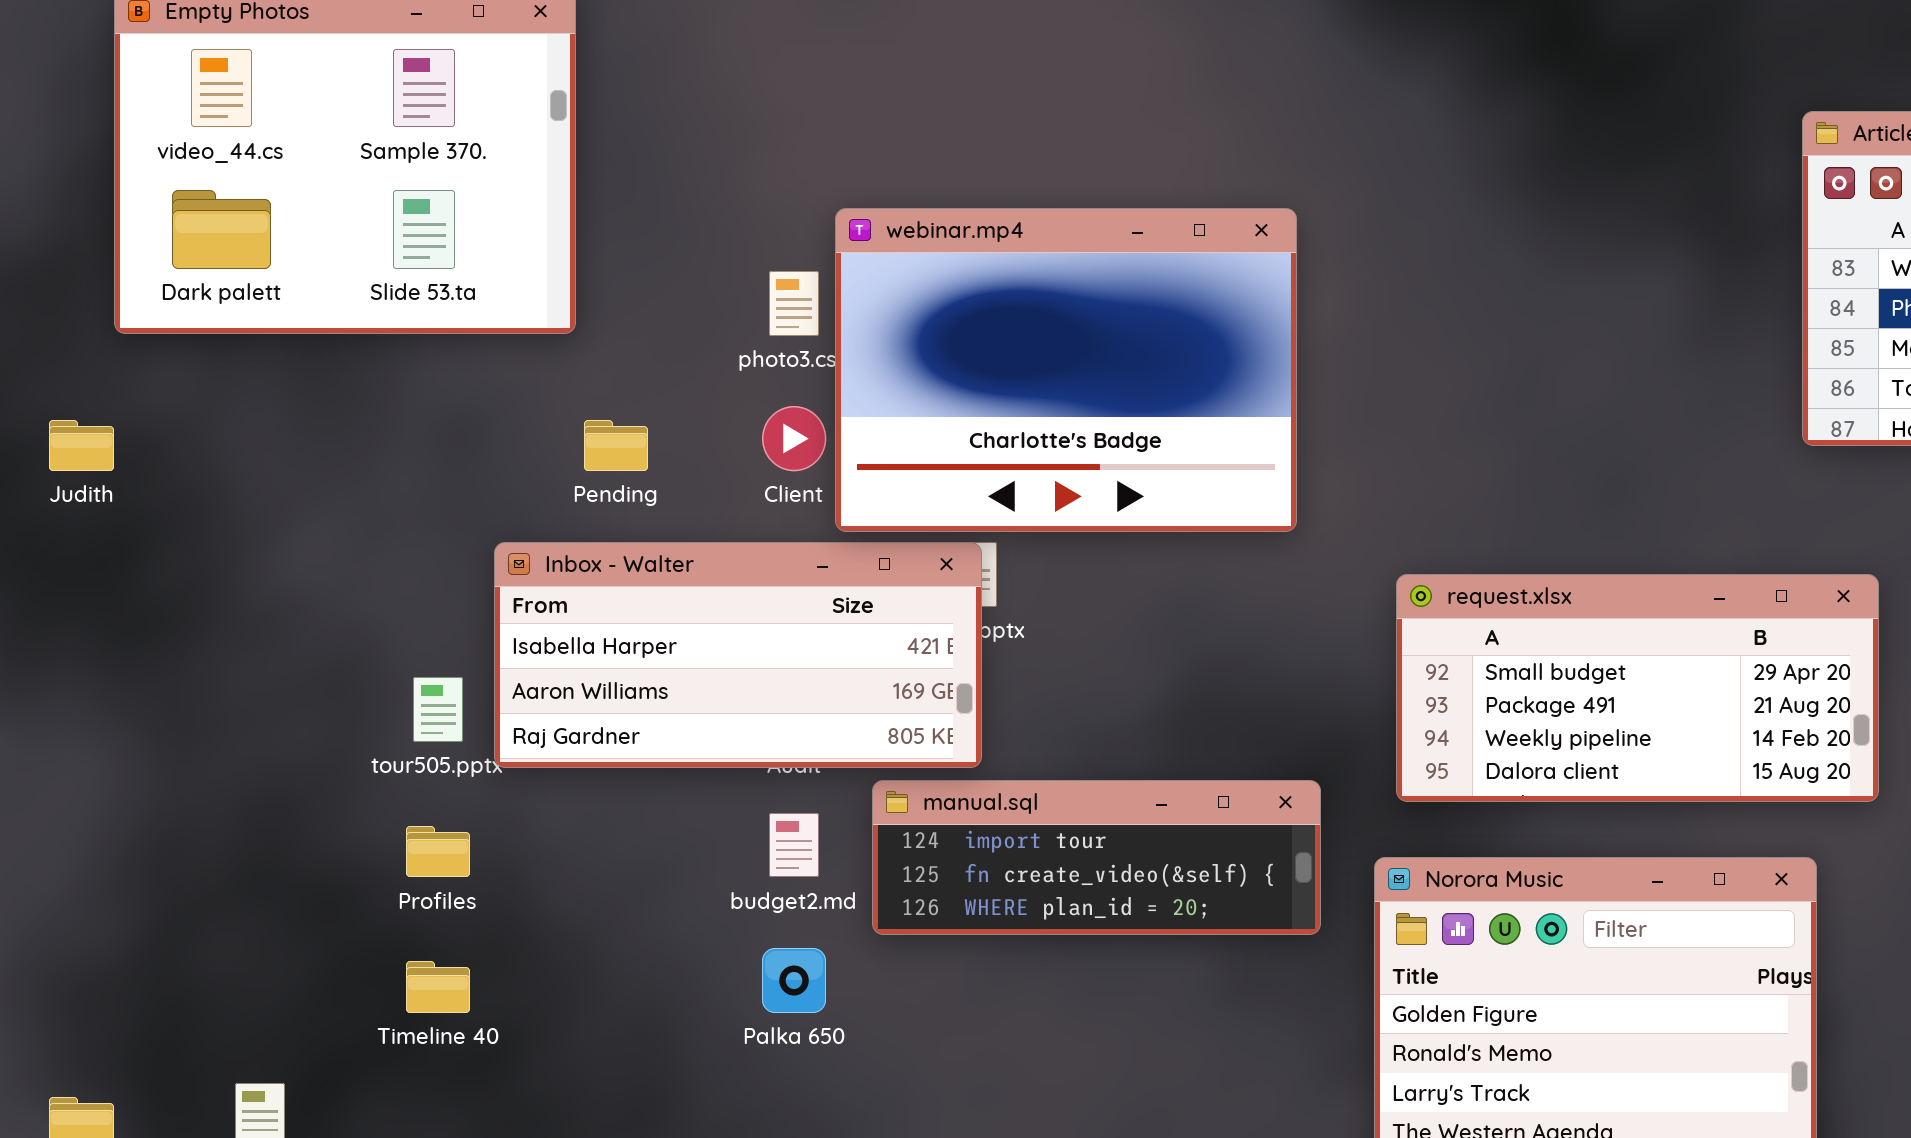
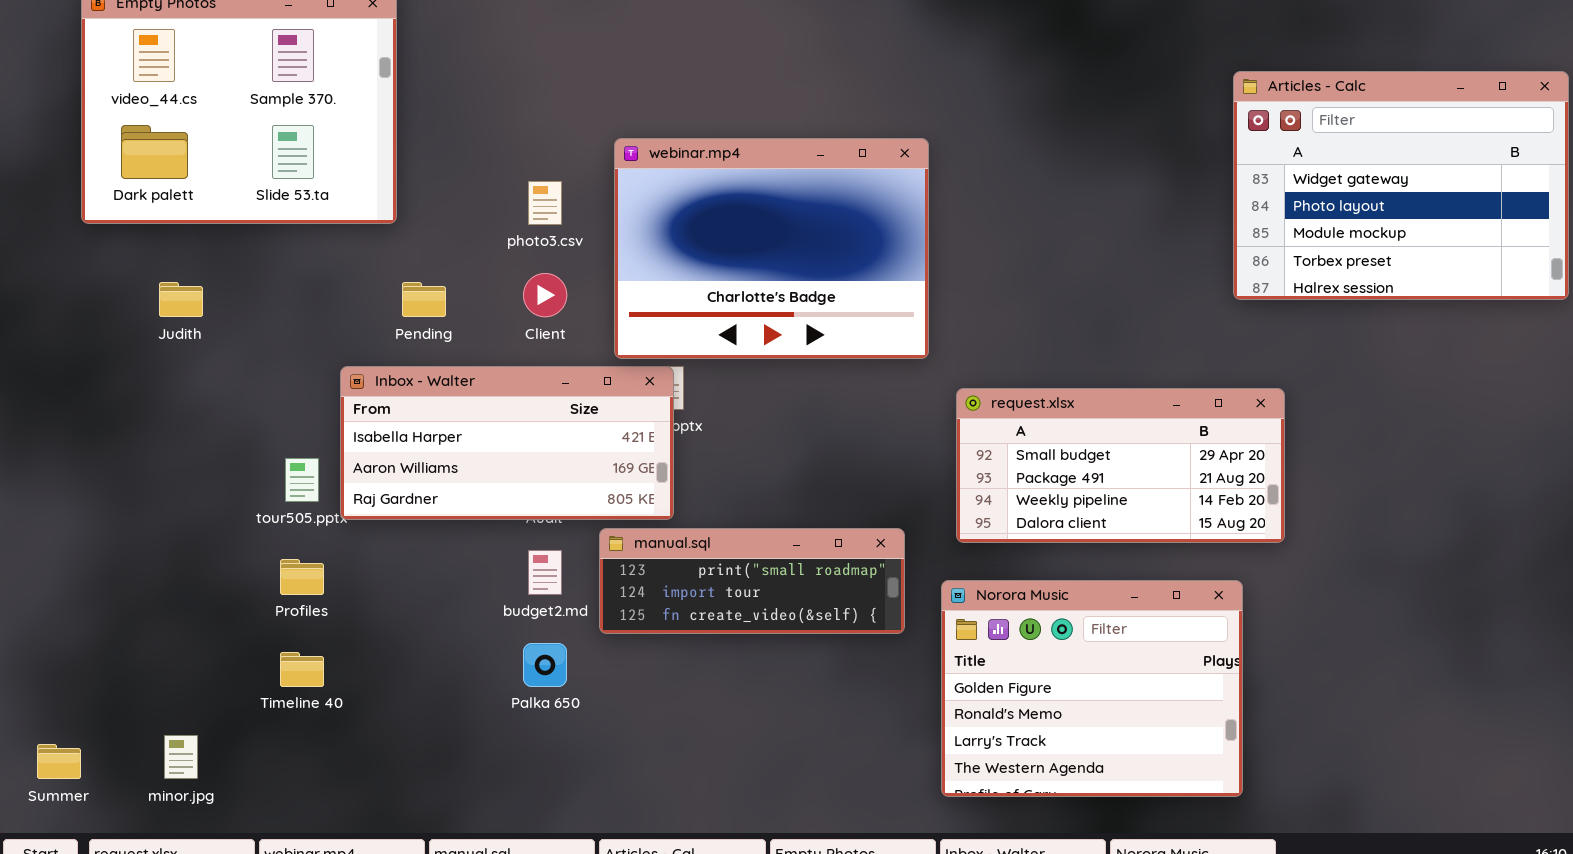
webinar.mp4: [835,208,1297,532] -> [614,138,929,359], moved
Judith: [49,420,114,471] -> [159,282,203,317], moved
manual.sql: [872,780,1321,935] -> [599,528,905,634], scrolled up 1 row

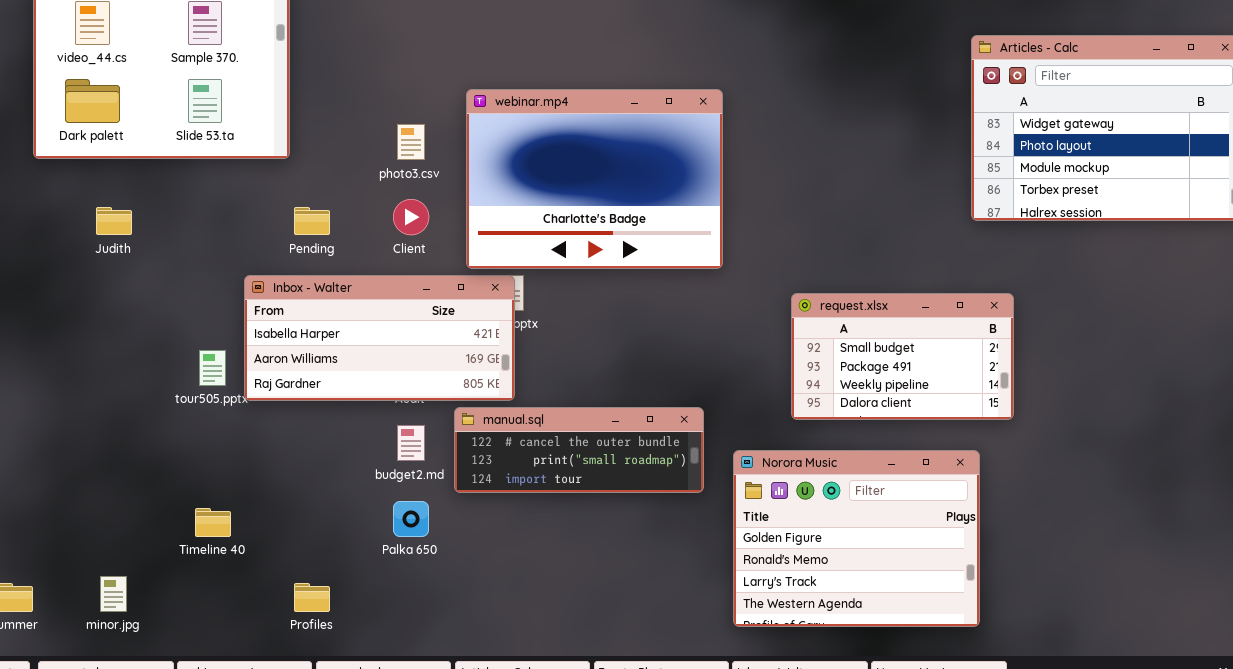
request.xlsx: [956,388,1285,543] -> [791,293,1014,420], resized
manual.sql: [599,528,905,634] -> [454,407,704,493], scrolled up 1 row
Profiles: [280,559,324,595] -> [294,583,330,612], moved

